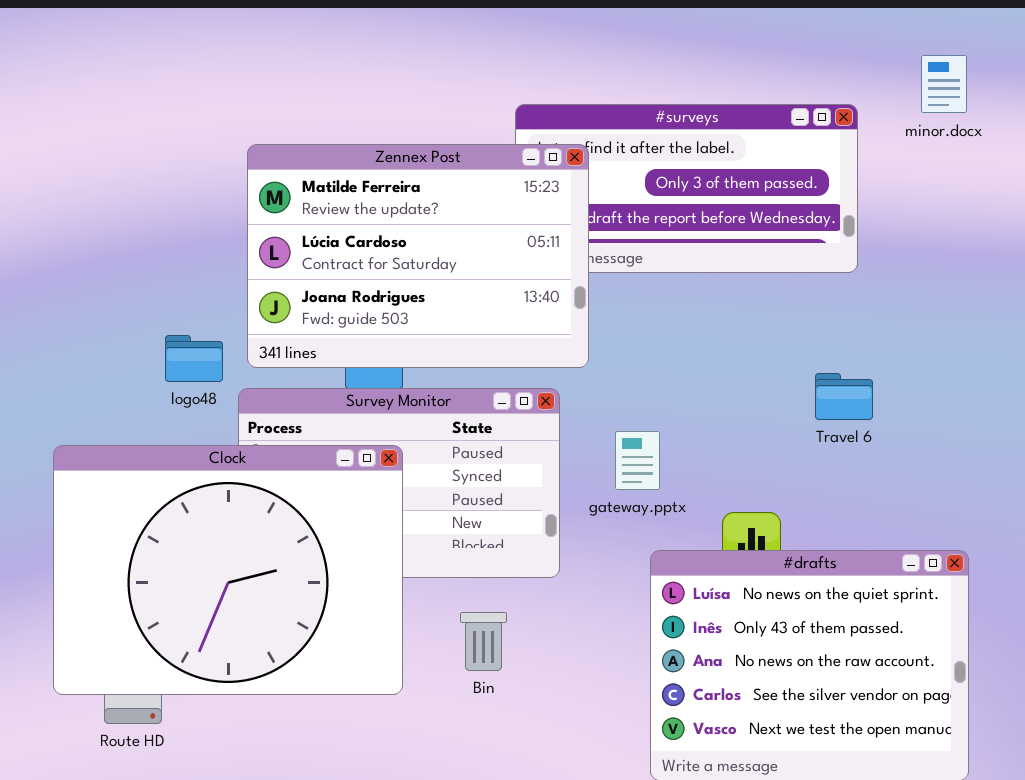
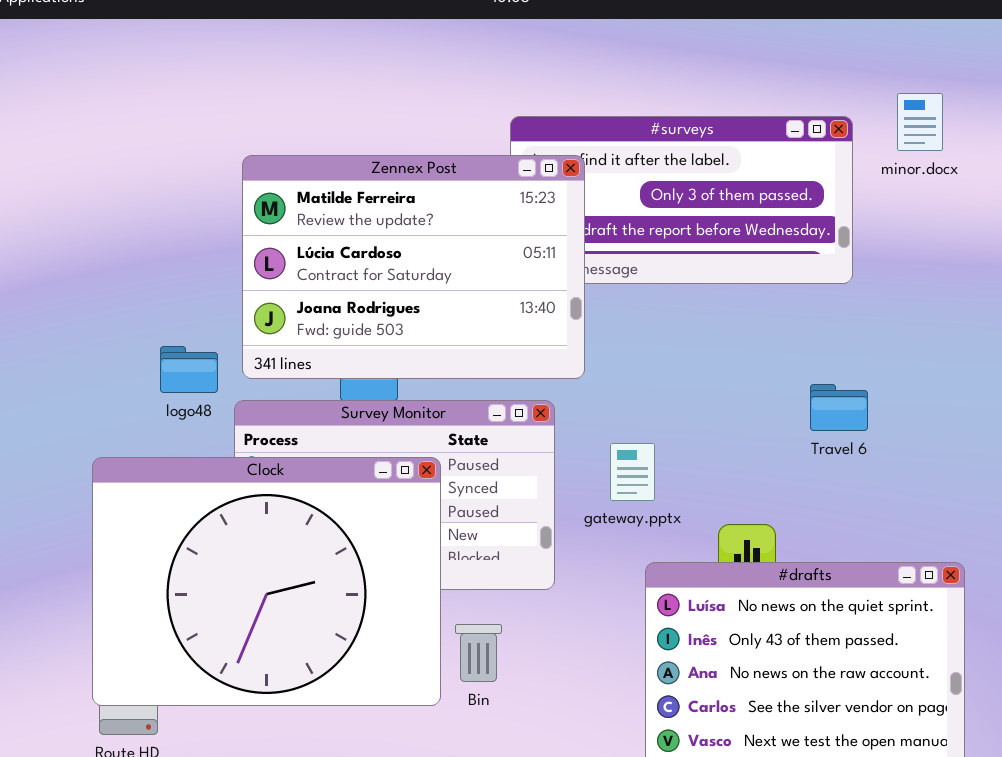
minor.docx: [921,55,967,113] -> [897,93,943,151], moved
Clock: [53,445,403,695] -> [92,457,441,706], moved

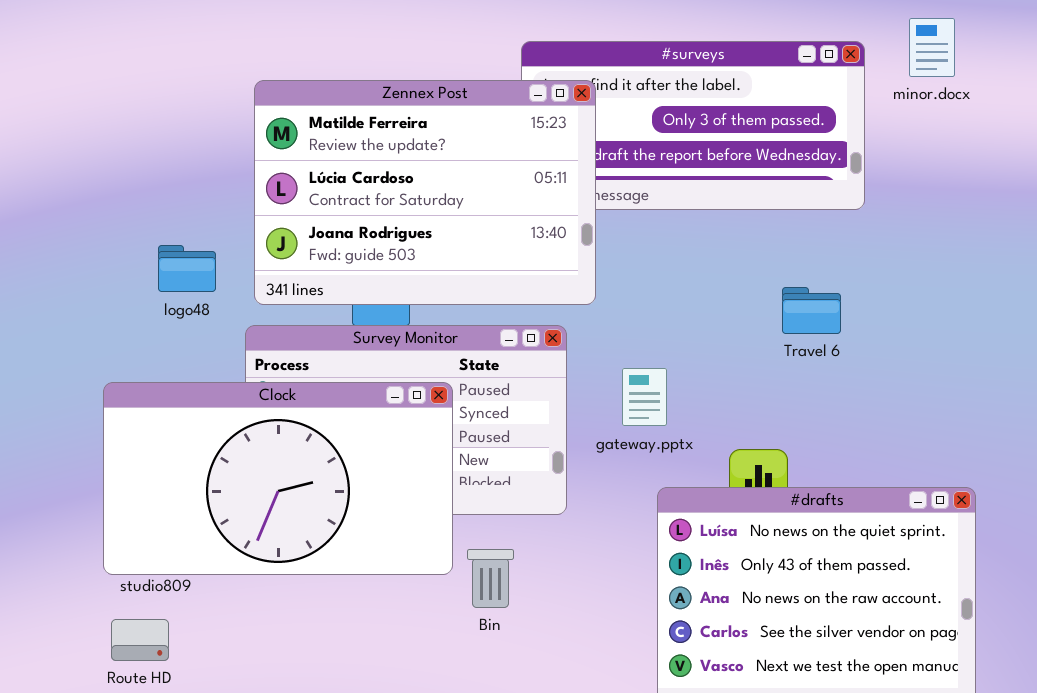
logo48: [160,346,218,393] -> [158,245,216,292], moved
Travel 6: [810,384,868,431] -> [782,287,841,334], moved
Clock: [92,457,441,706] -> [103,382,453,575], resized

